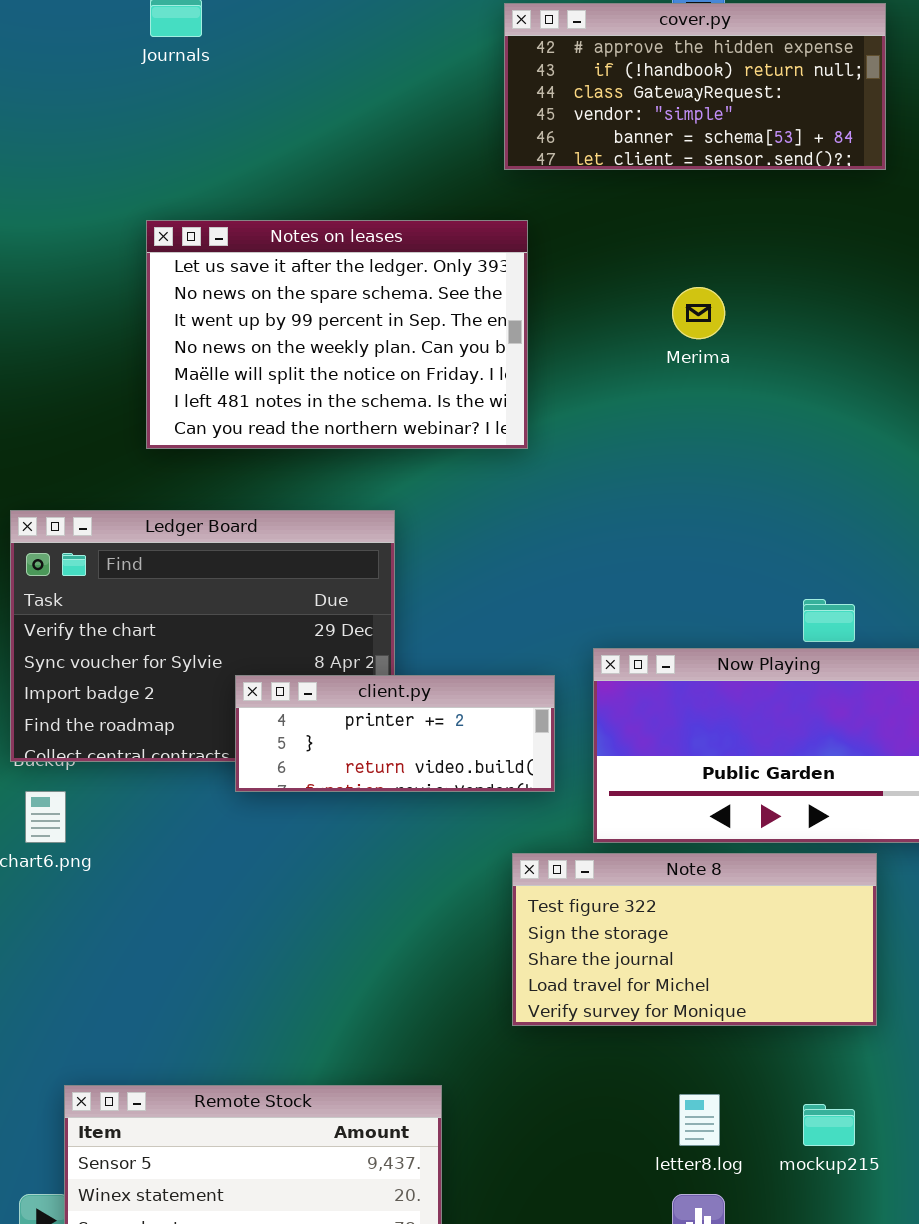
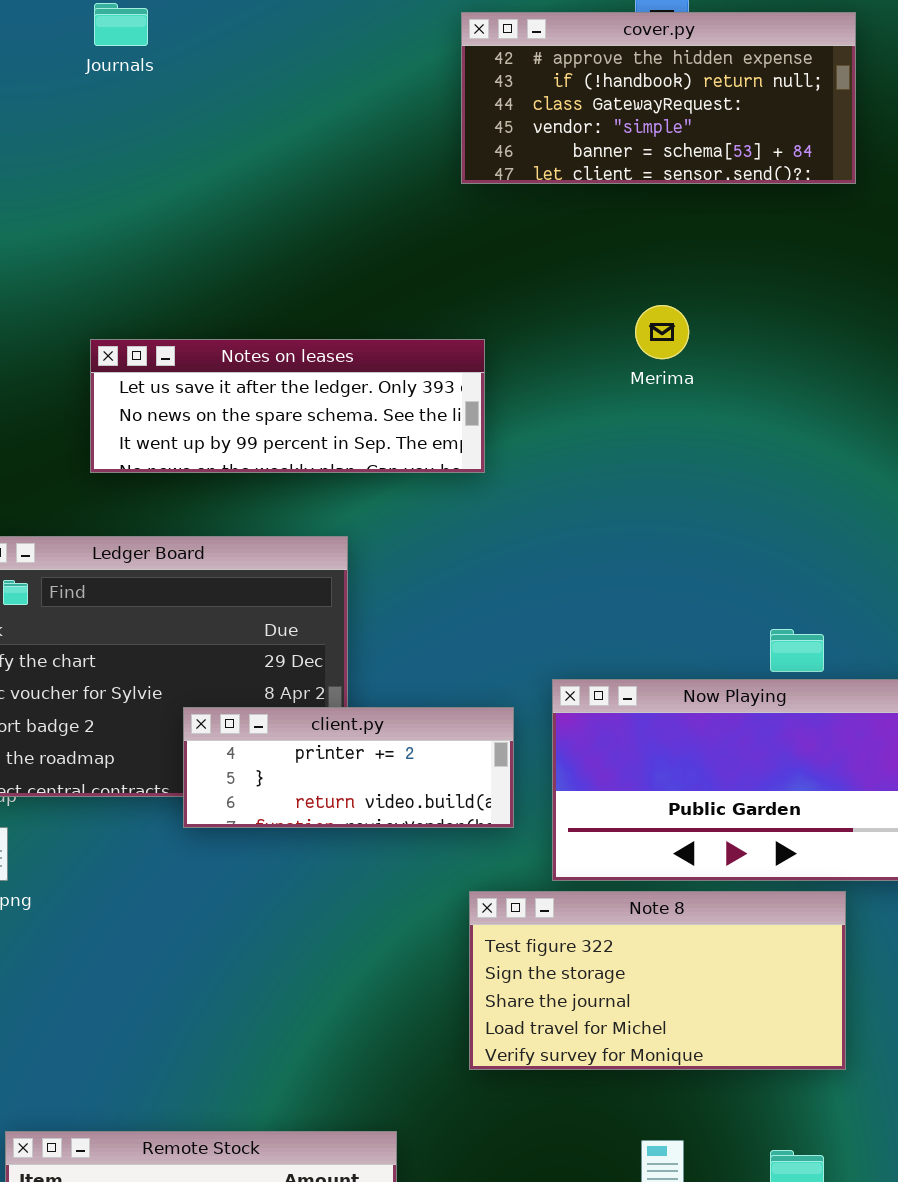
Notes on leases: [146,220,528,449] -> [90,339,485,473], resized

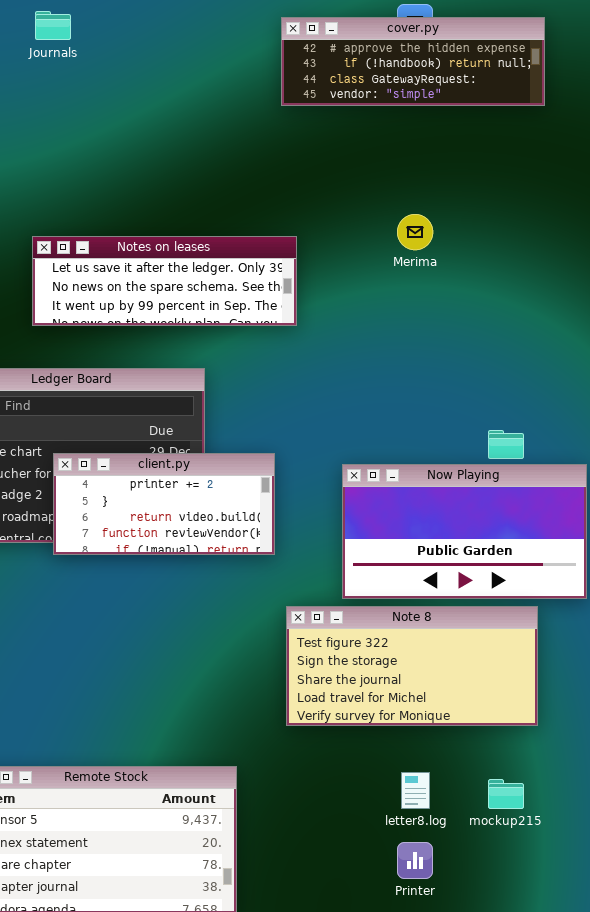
cover.py: [461,12,856,184] -> [281,17,545,106], resized
client.py: [183,707,514,828] -> [53,453,275,555], moved, resized

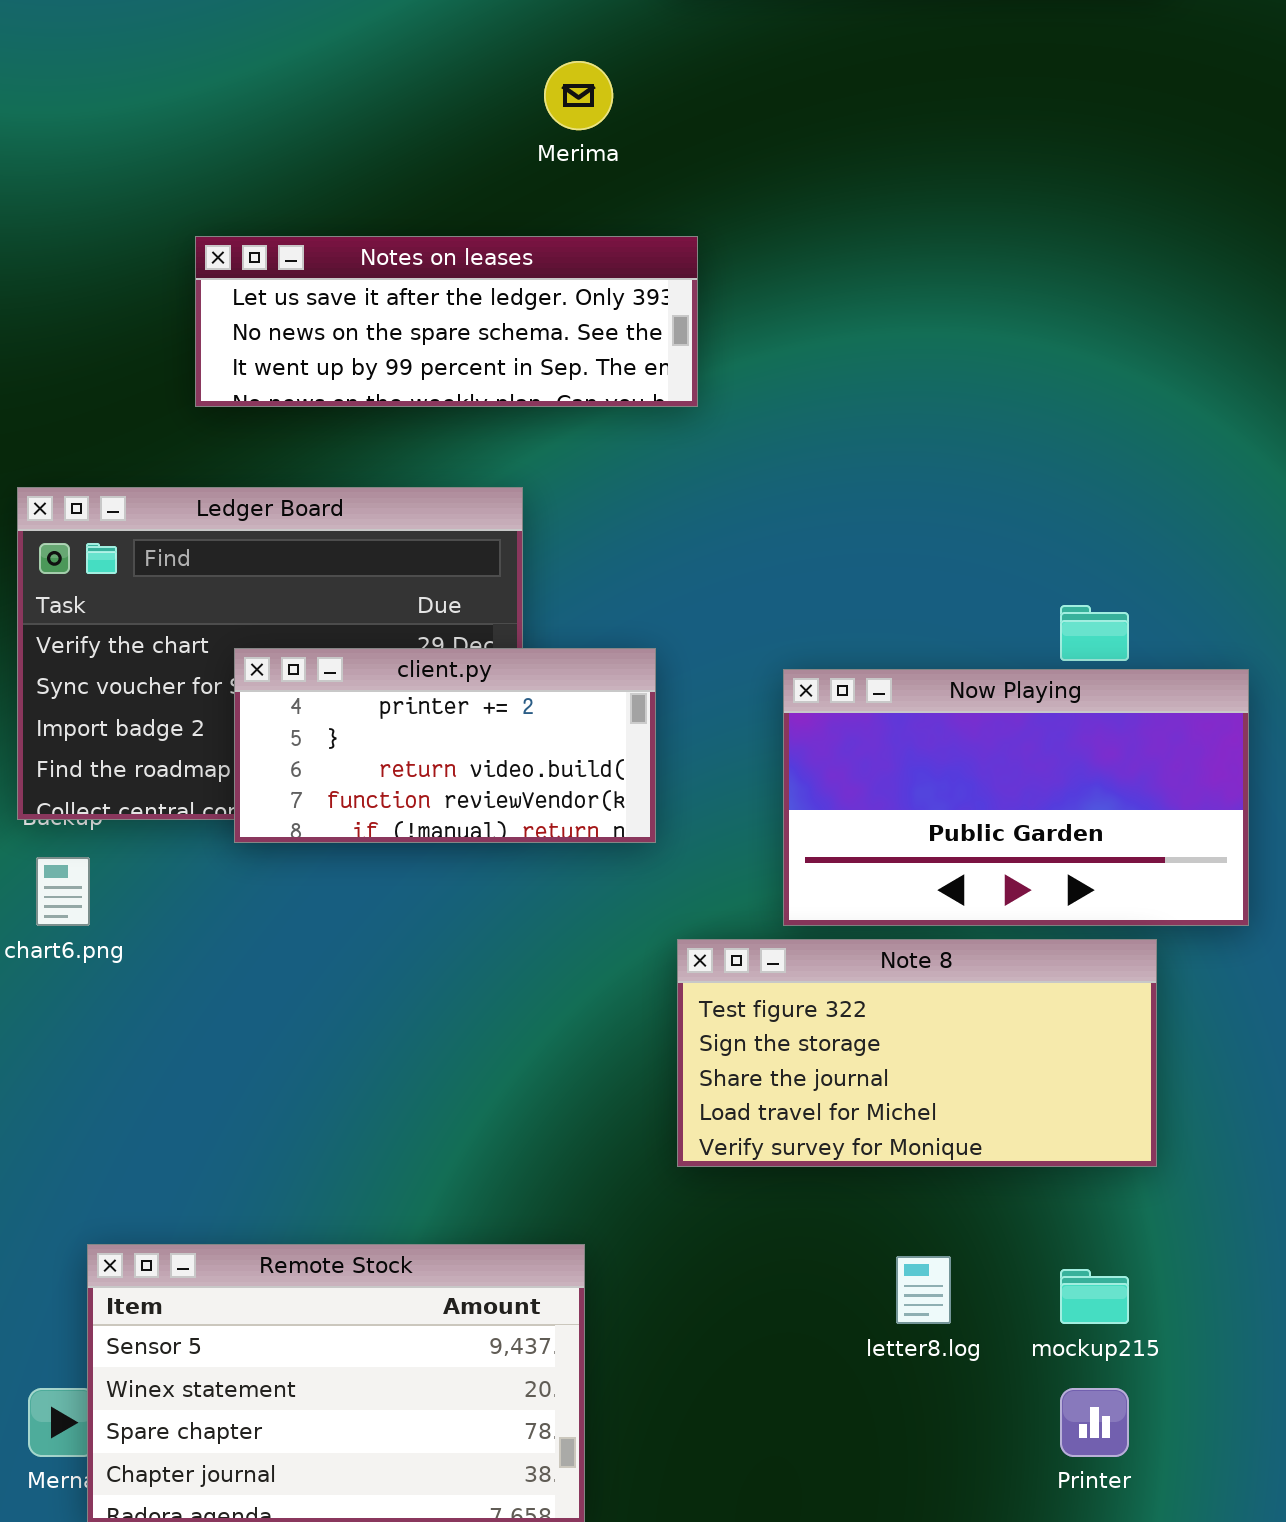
Merima: [397,214,433,250] -> [544,61,613,130], moved
Printer: [397,842,433,879] -> [1060,1388,1129,1457], moved

